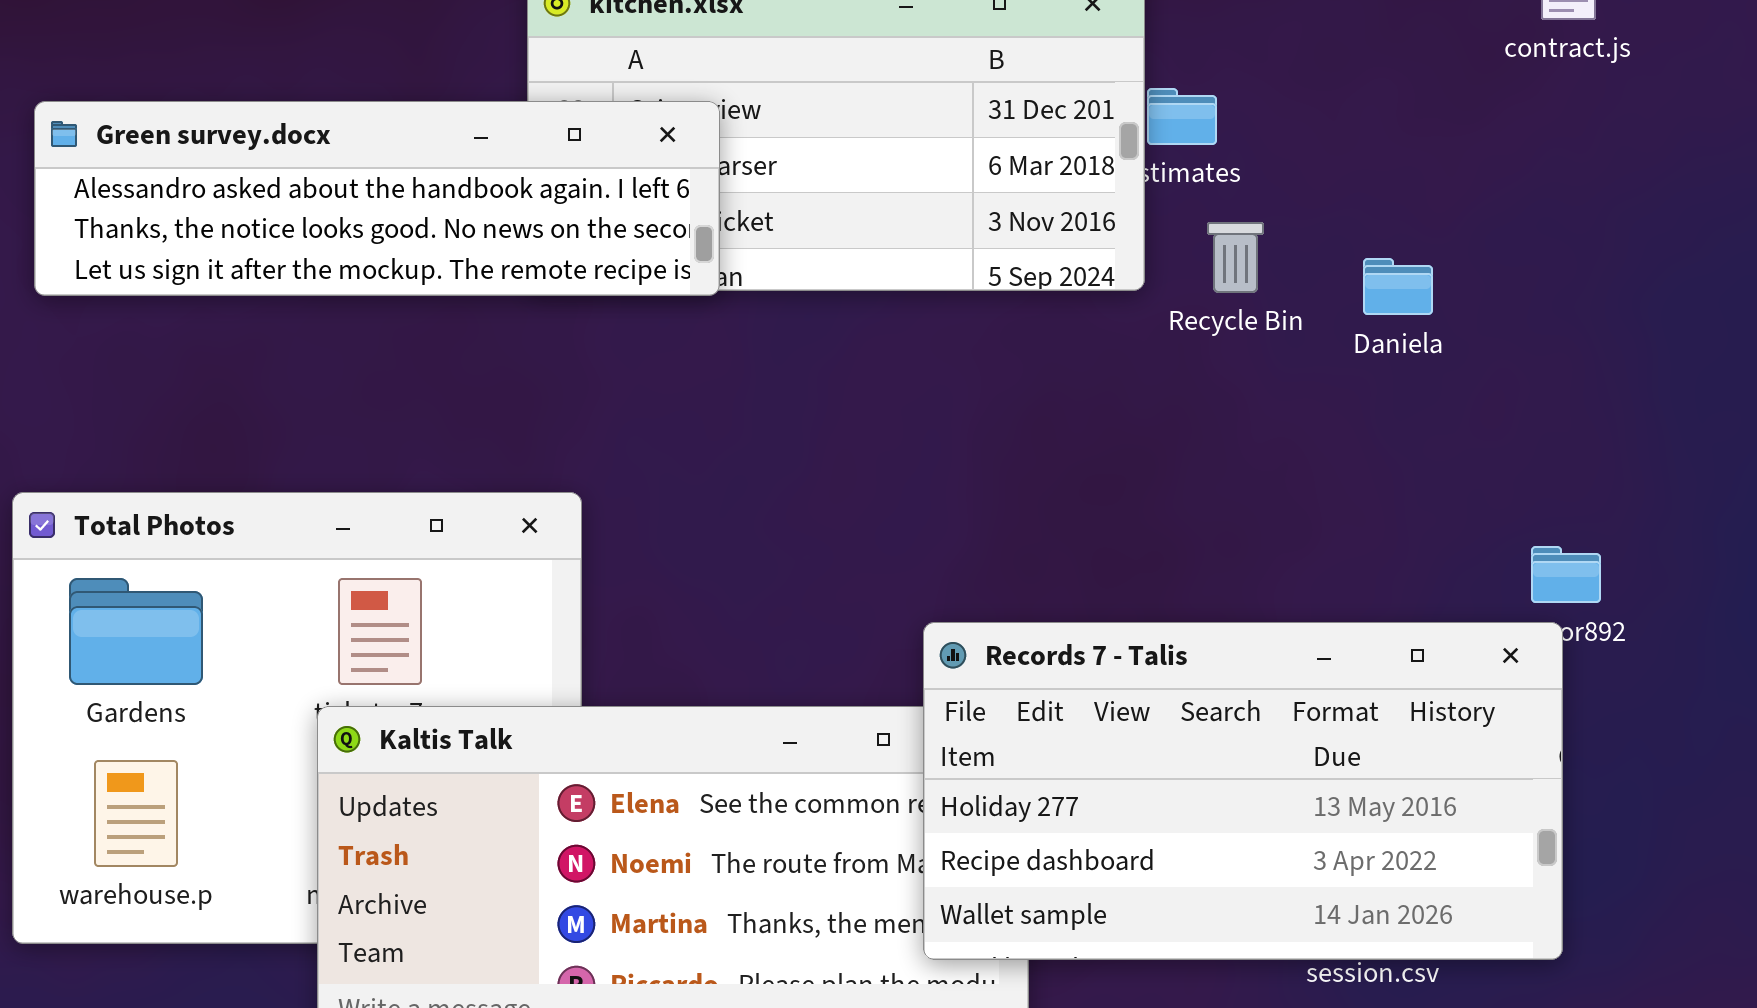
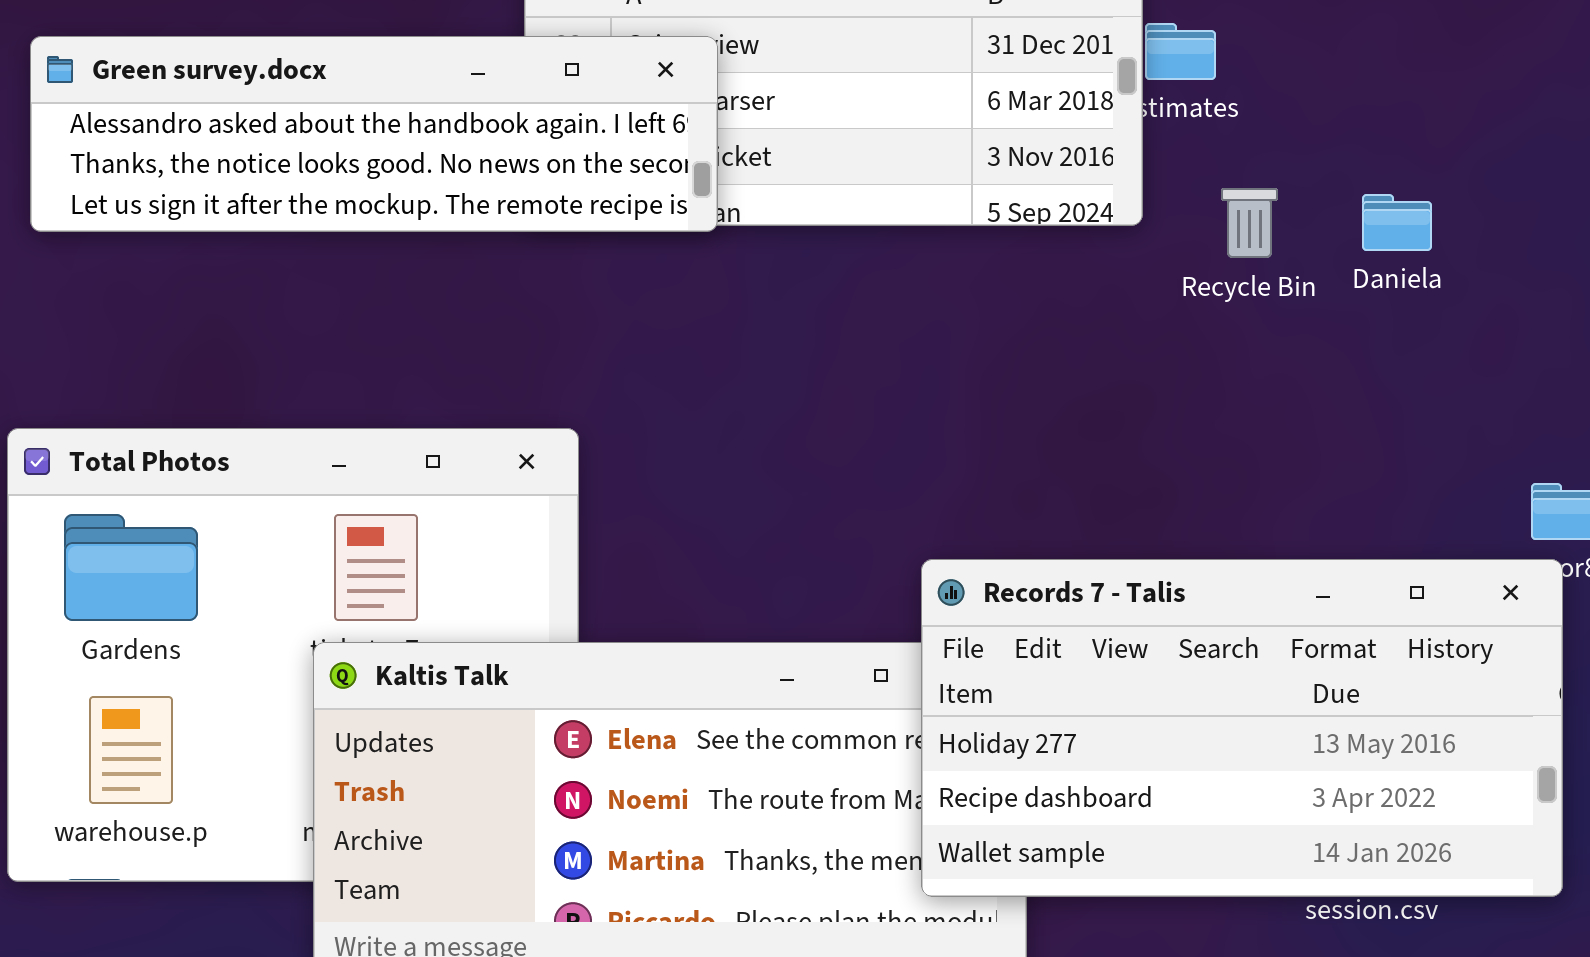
Recycle Bin: [1207,222,1264,293] -> [1221,188,1278,258], moved

